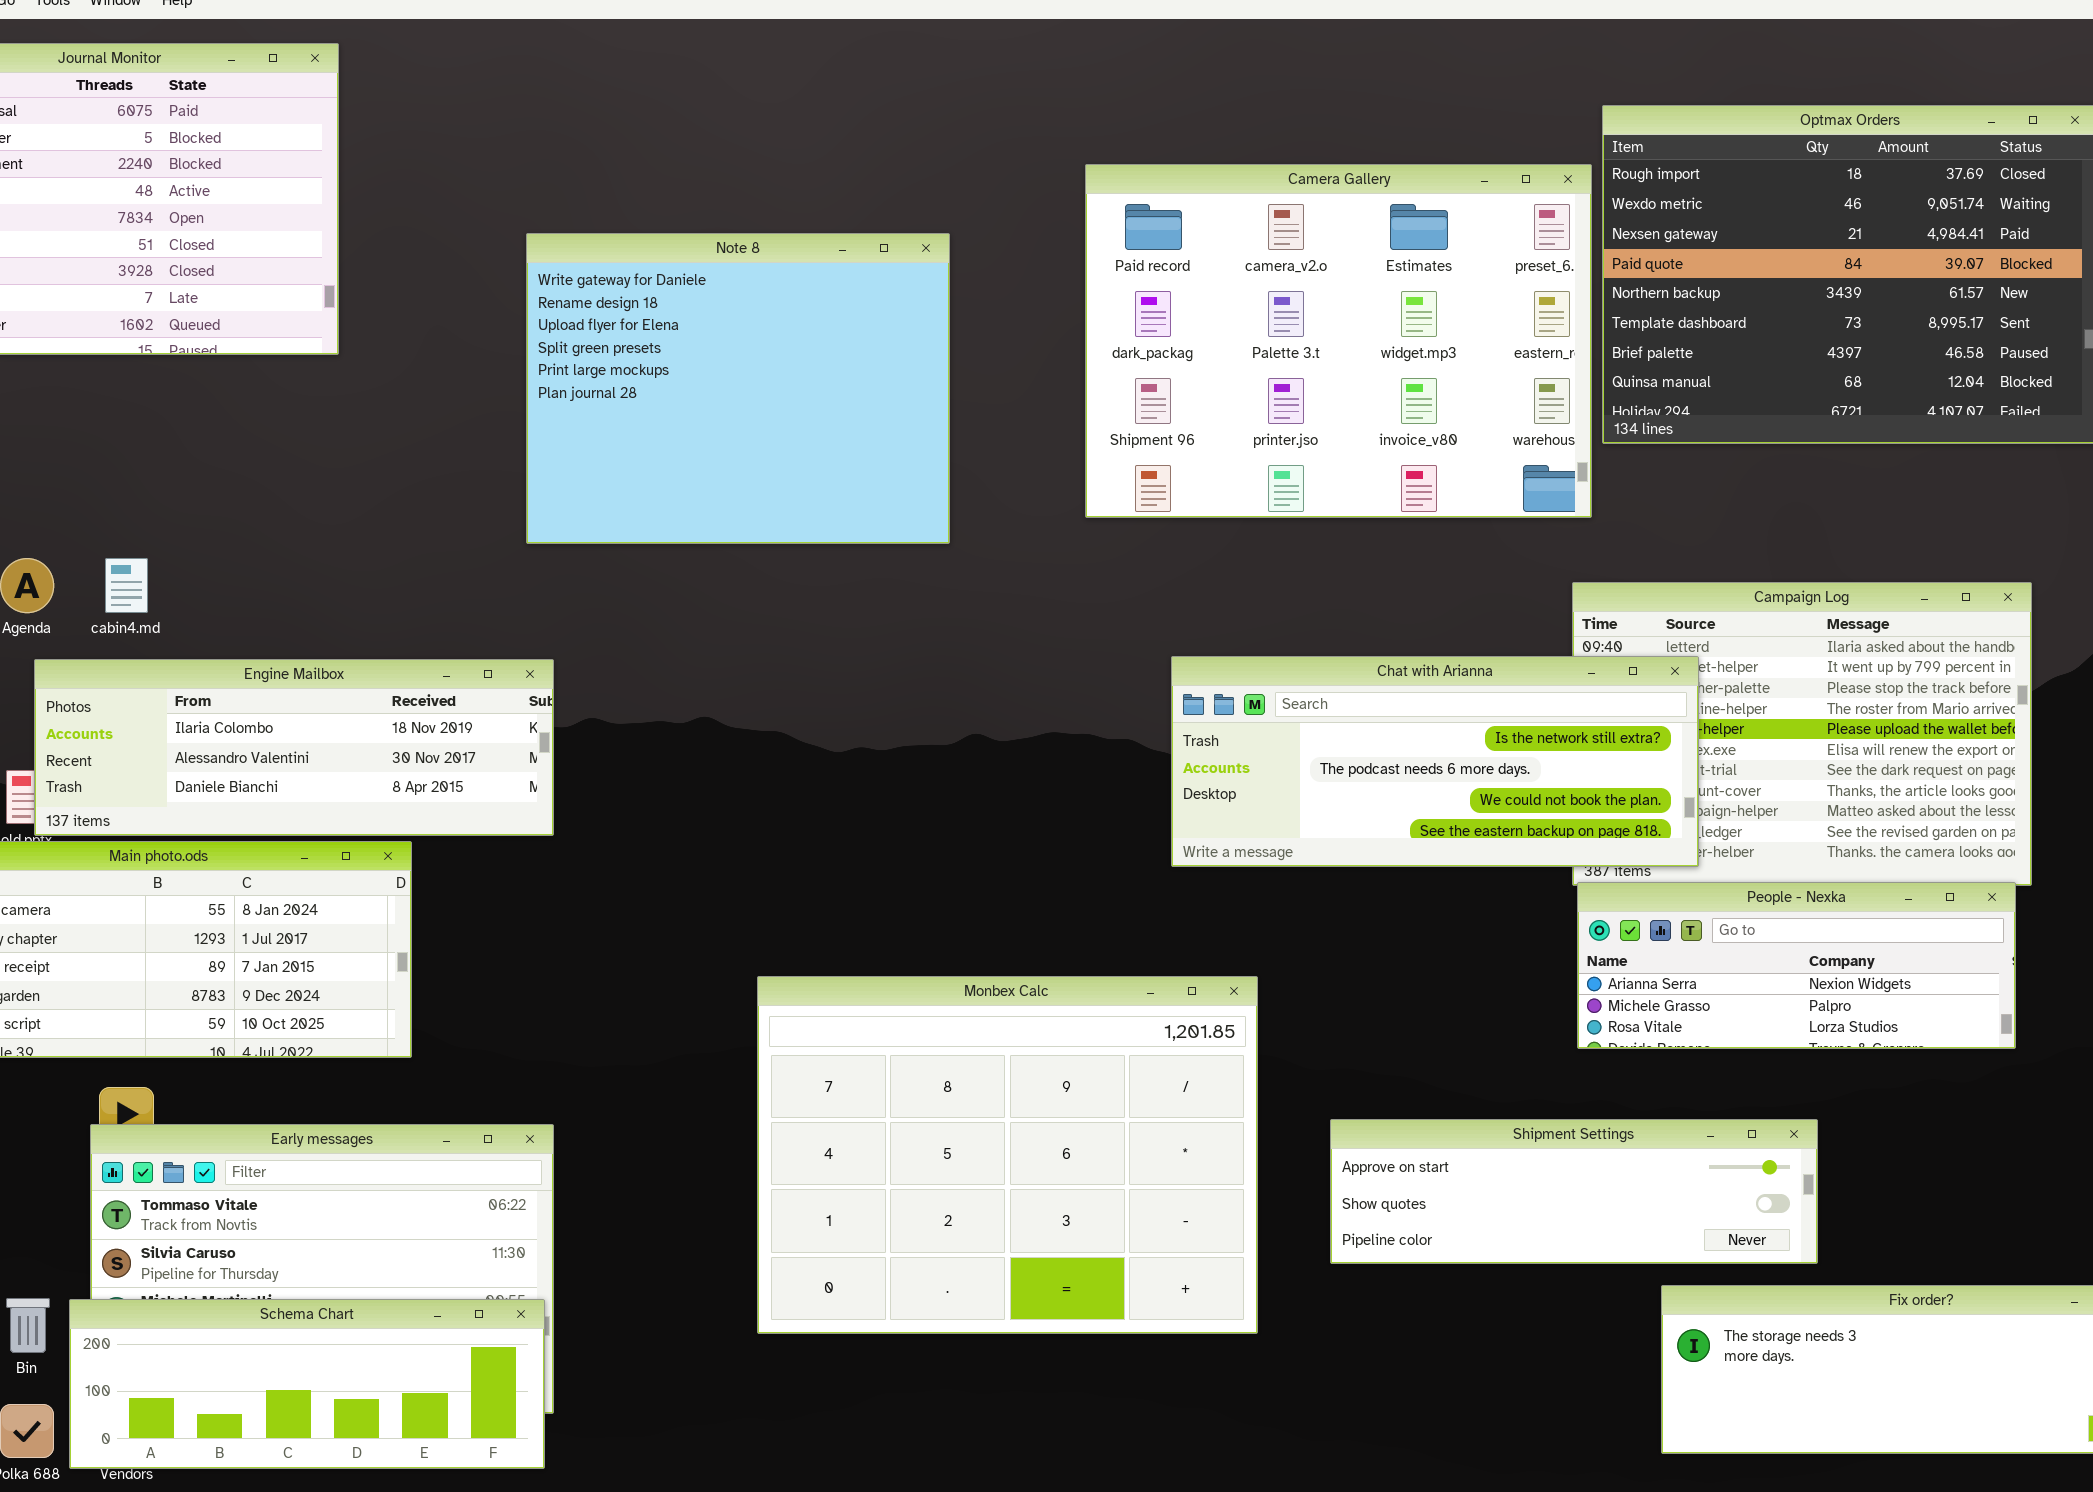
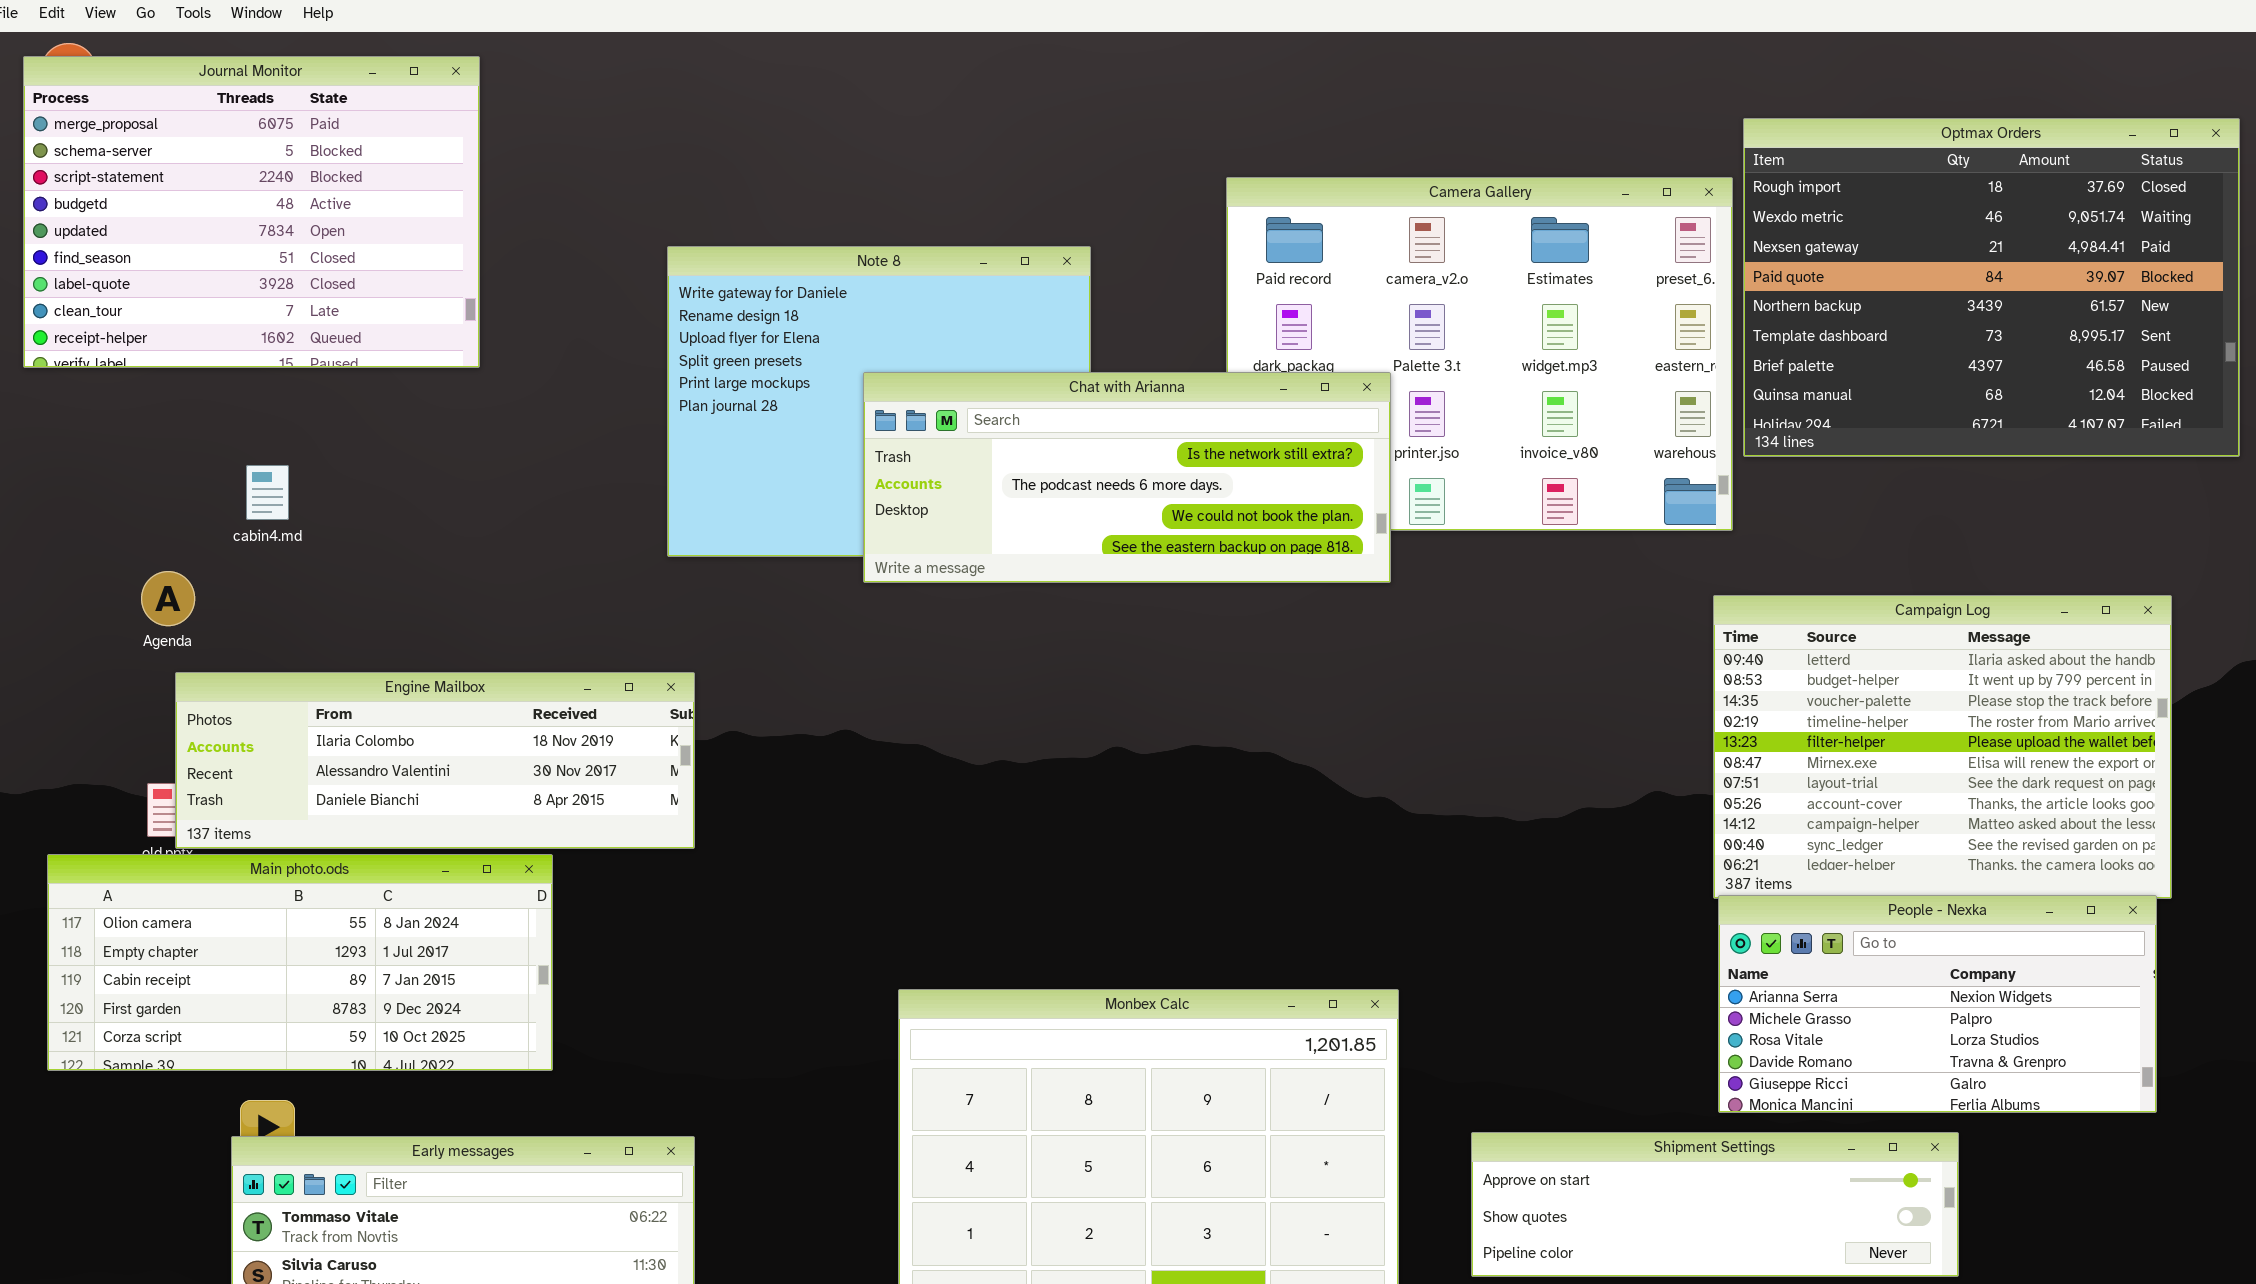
cabin4.md: [105,558,148,613] -> [246,465,289,520], moved
Chat with Arianna: [1171,656,1699,867] -> [863,372,1391,583], moved
People - Nexka: [1577,882,2016,1049] -> [1718,895,2157,1113], resized

